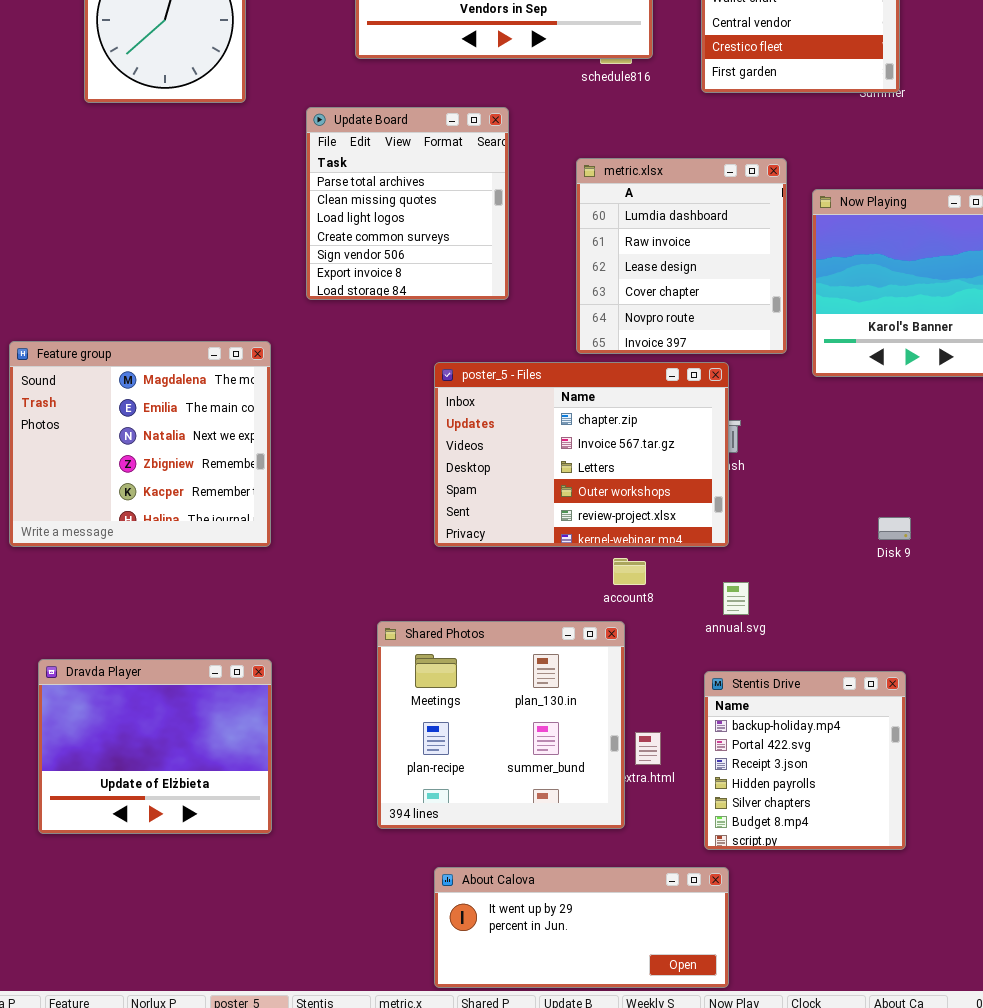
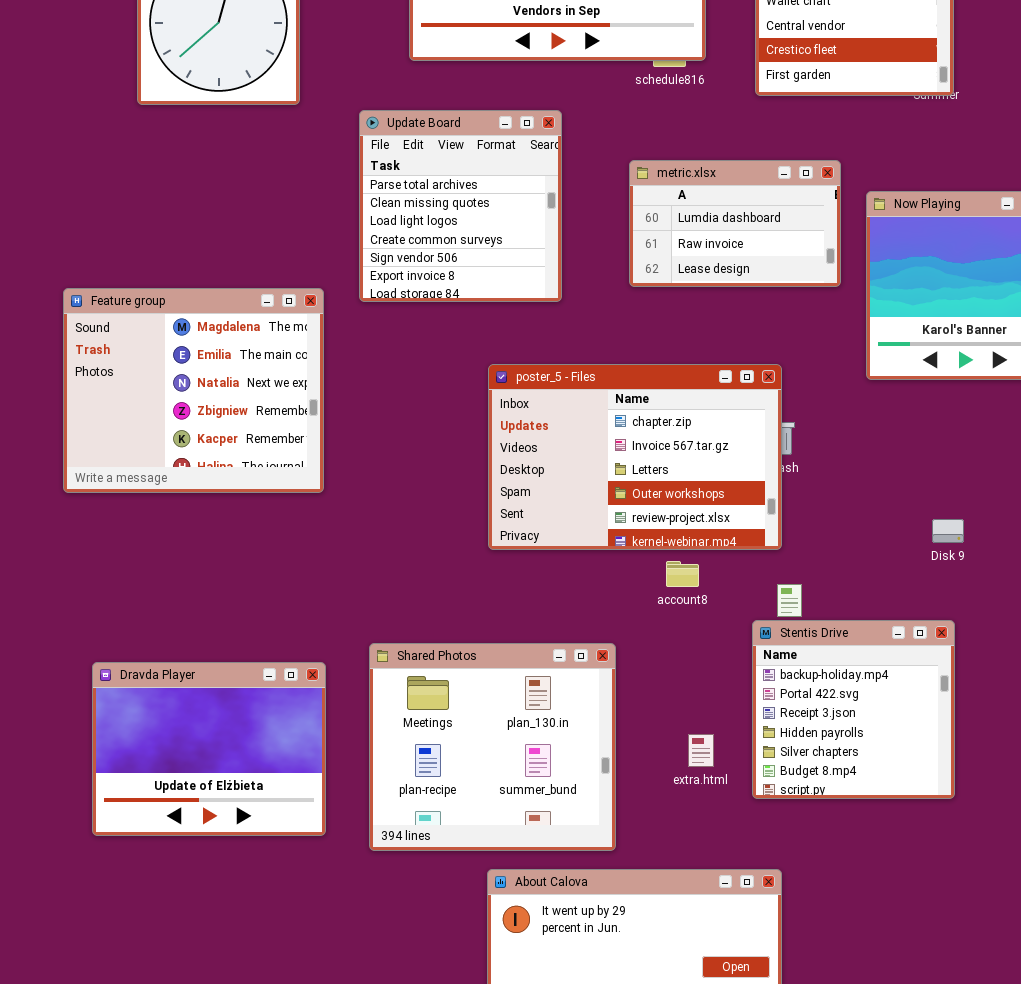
metric.xlsx: [576,158,787,354] -> [629,160,841,287], resized
Feature group: [9,341,271,547] -> [63,288,324,493], moved
Shared Photos: [377,621,625,829] -> [369,643,616,851], moved
Stentis Drive: [704,671,906,850] -> [752,620,955,799], moved

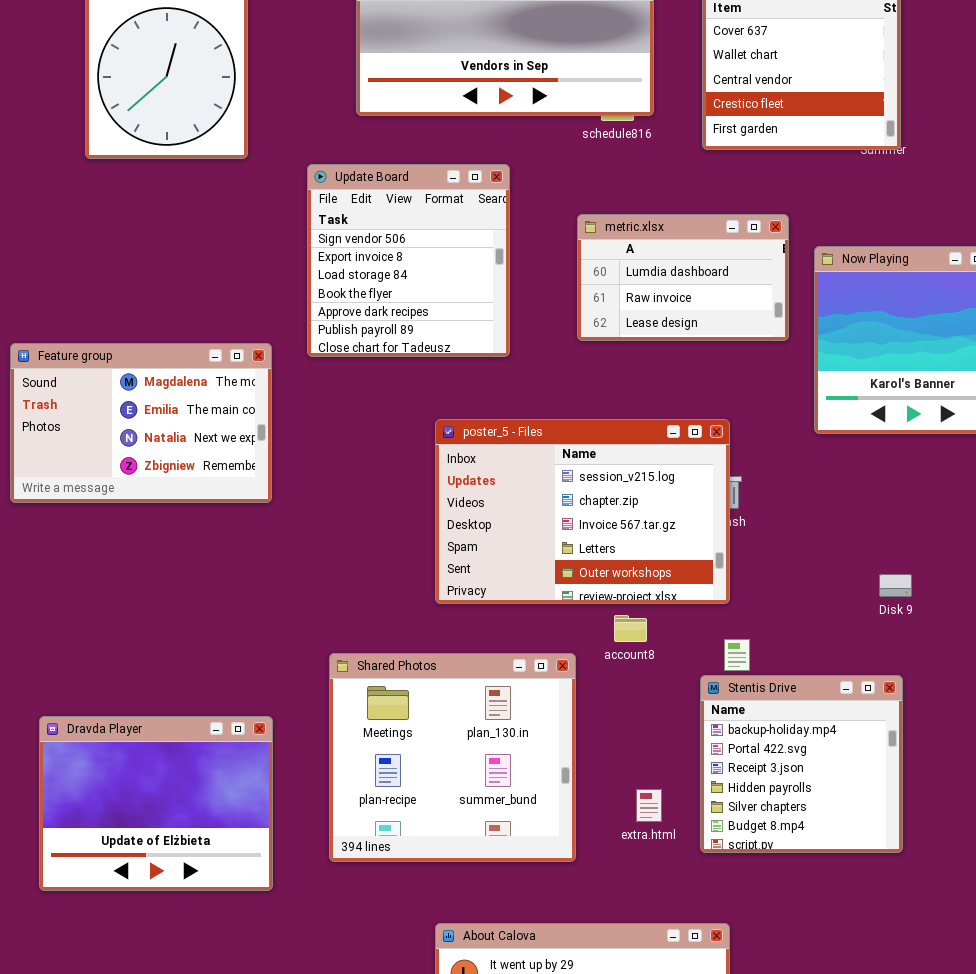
Update Board: [359,110,562,302] -> [307,164,510,357], scrolled down 4 rows
Feature group: [63,288,324,493] -> [10,343,272,503], resized
poster_5 - Files: [488,364,782,550] -> [435,419,730,604], scrolled up 1 row
Shared Photos: [369,643,616,851] -> [329,653,576,862], moved

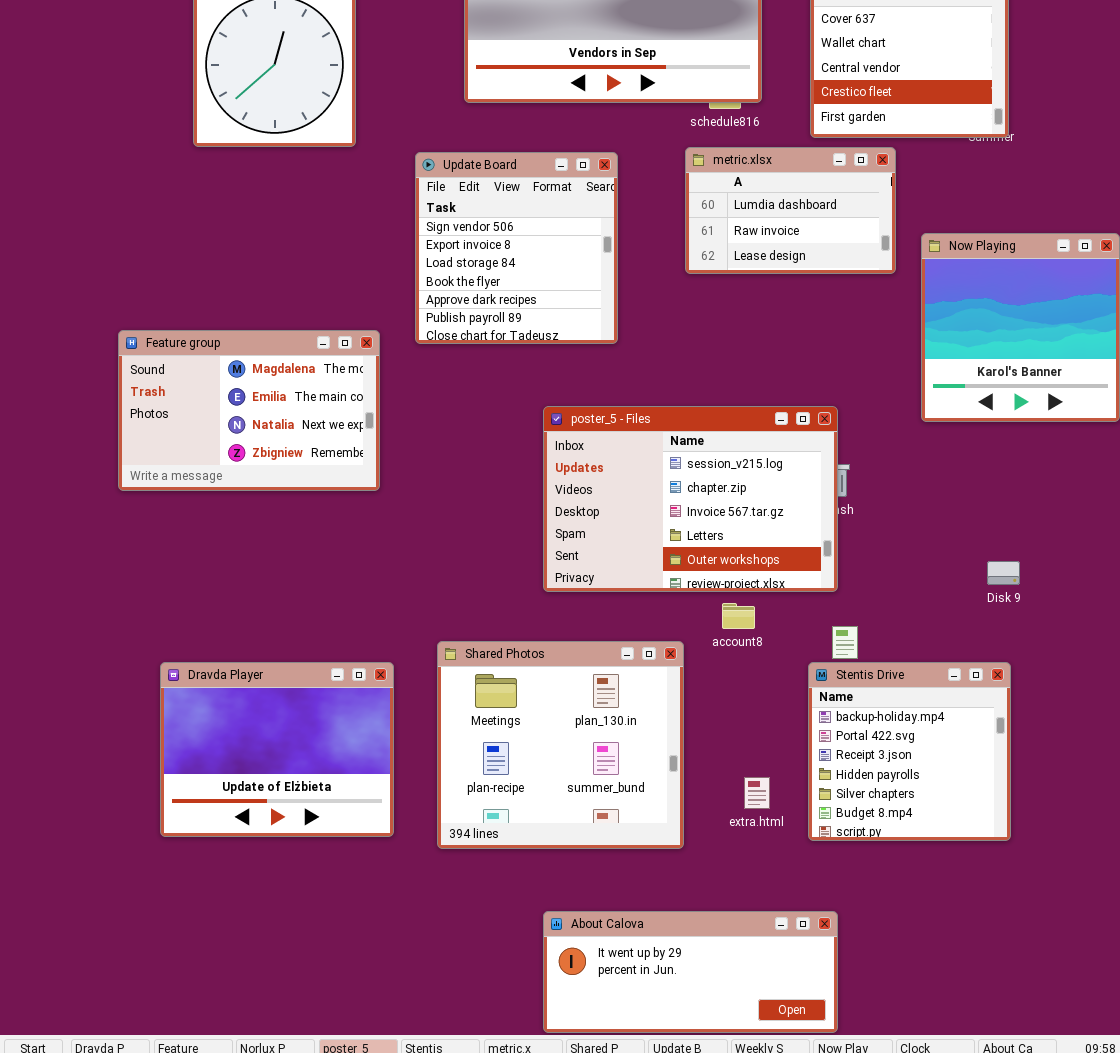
metric.xlsx: [577,214,789,341] -> [685,147,896,274], moved
Dravda Player: [39,716,273,891] -> [160,662,394,837], moved

